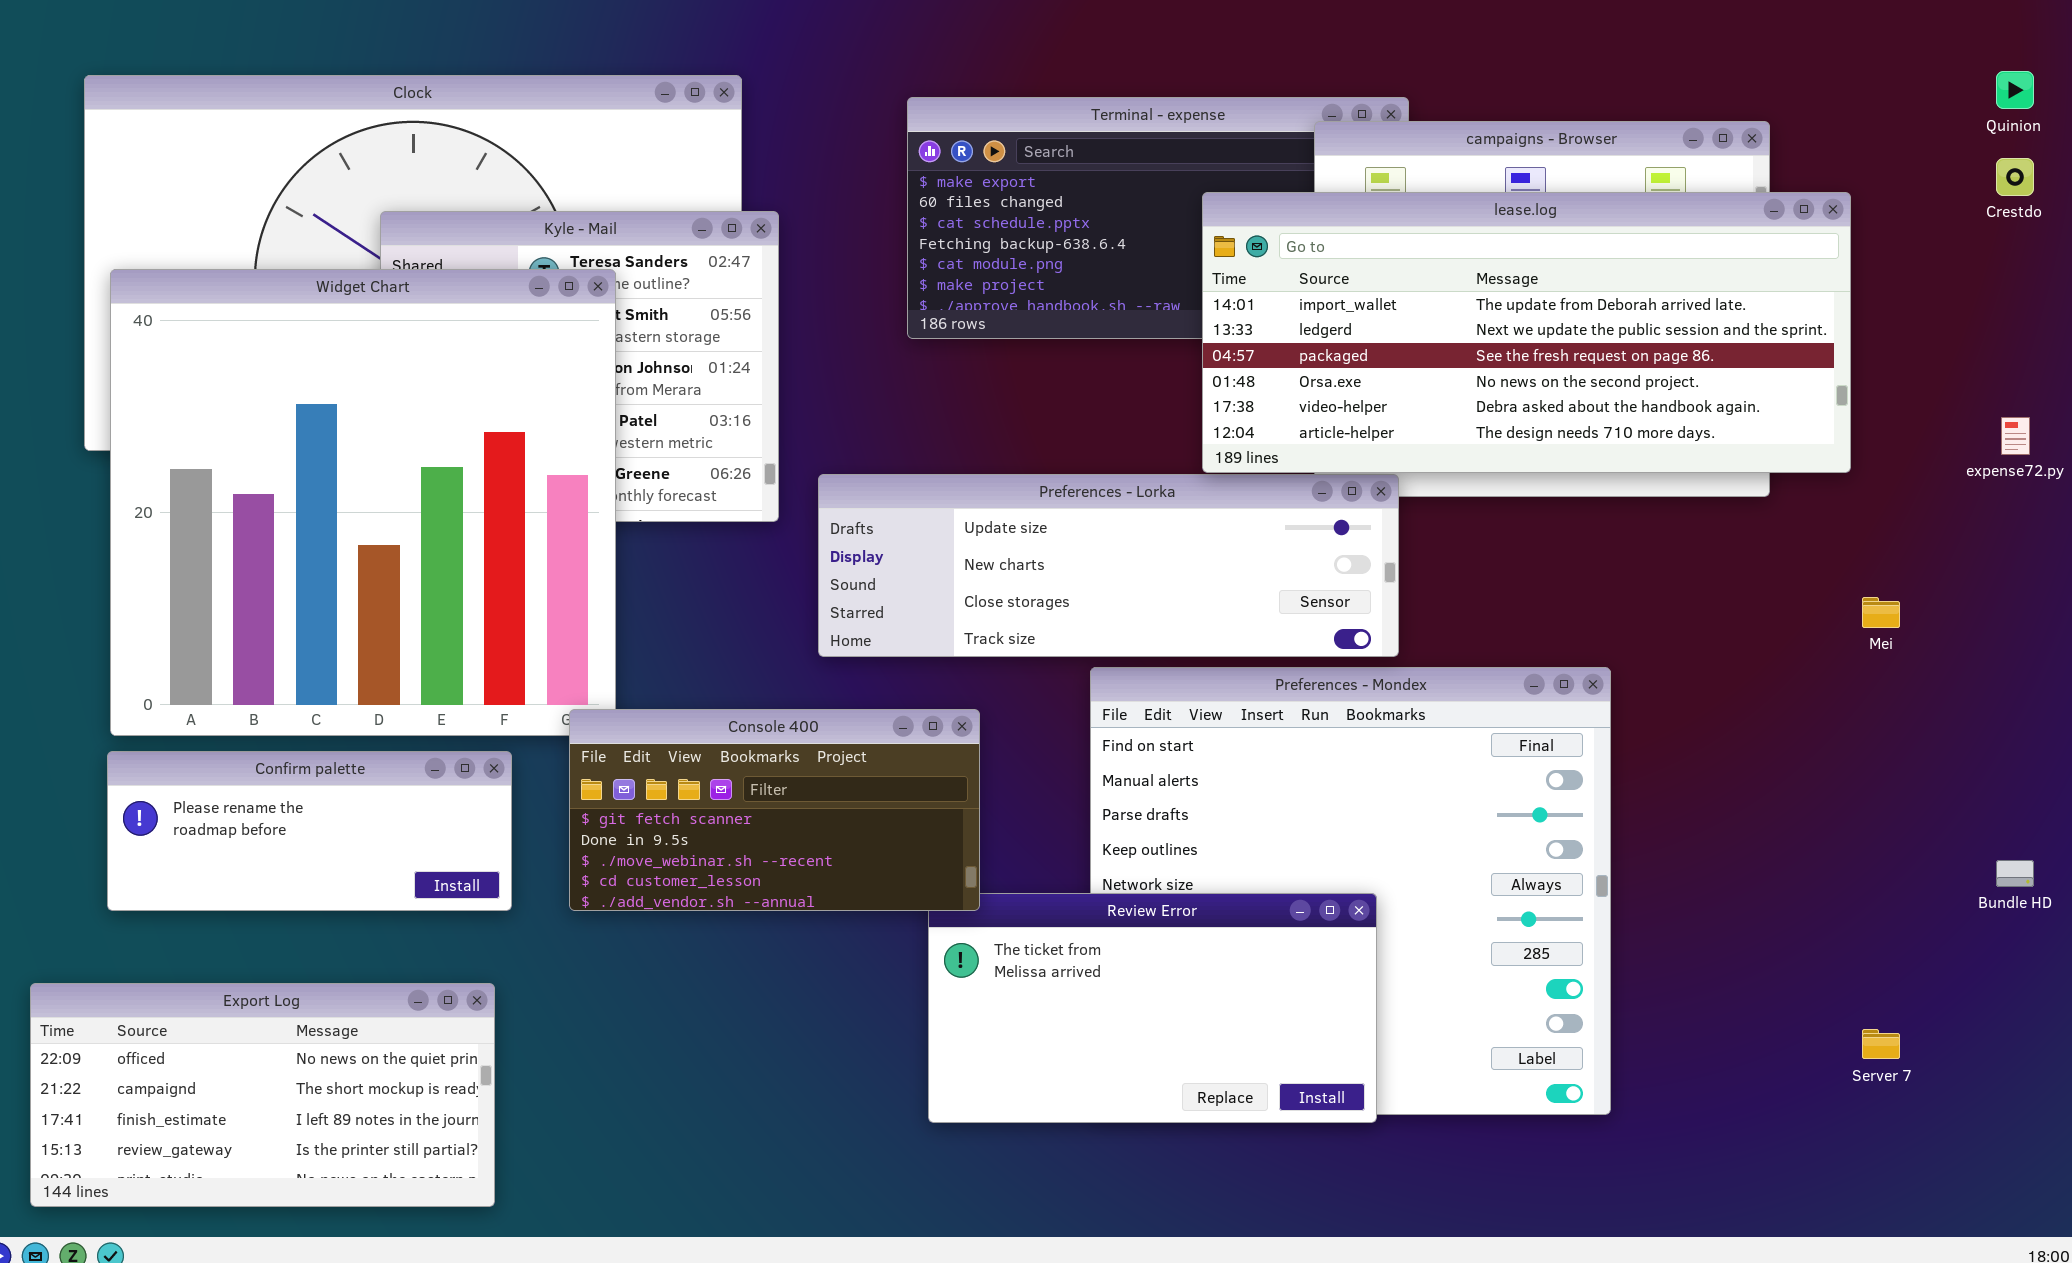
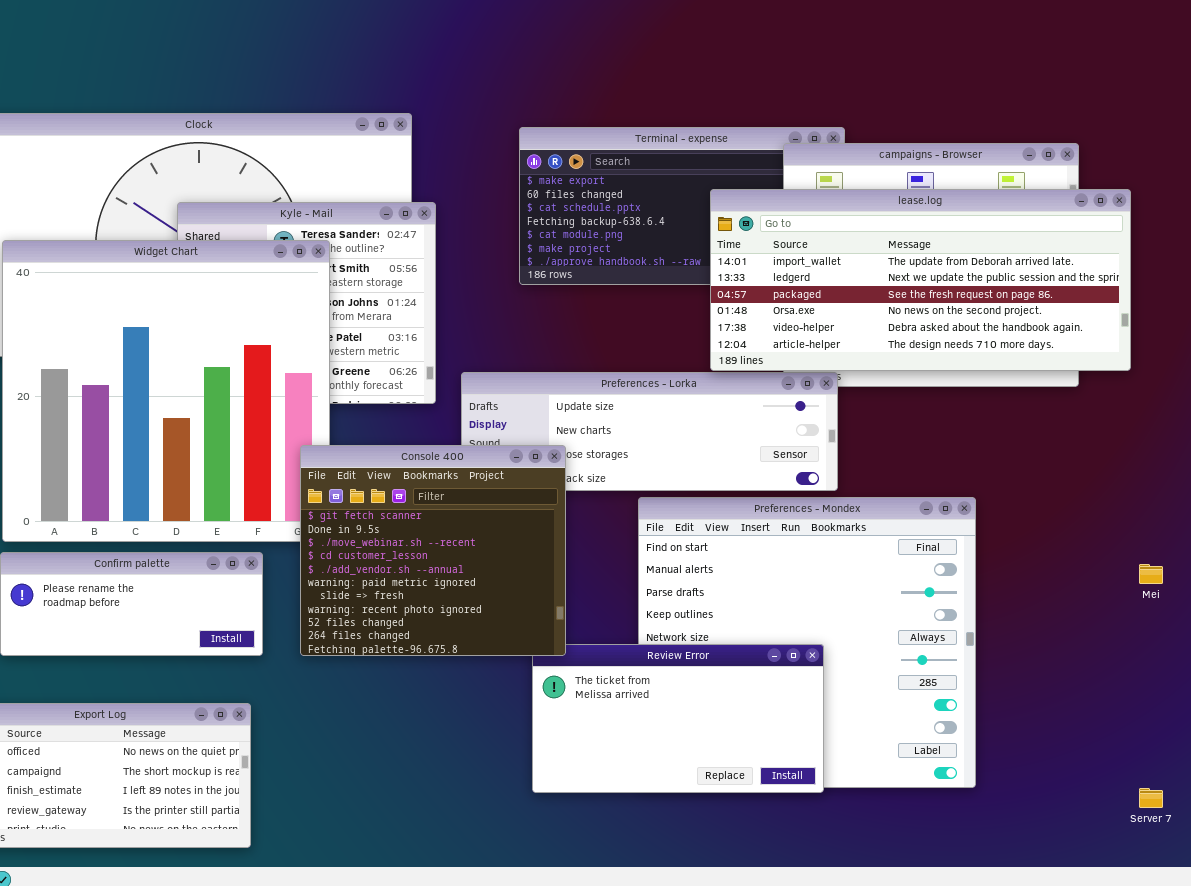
Mei: [1862,597,1900,628] -> [1139,564,1163,584], moved
Console 400: [569,709,980,911] -> [300,445,566,656], resized
Server 7: [1862,1029,1900,1059] -> [1139,788,1163,808], moved

